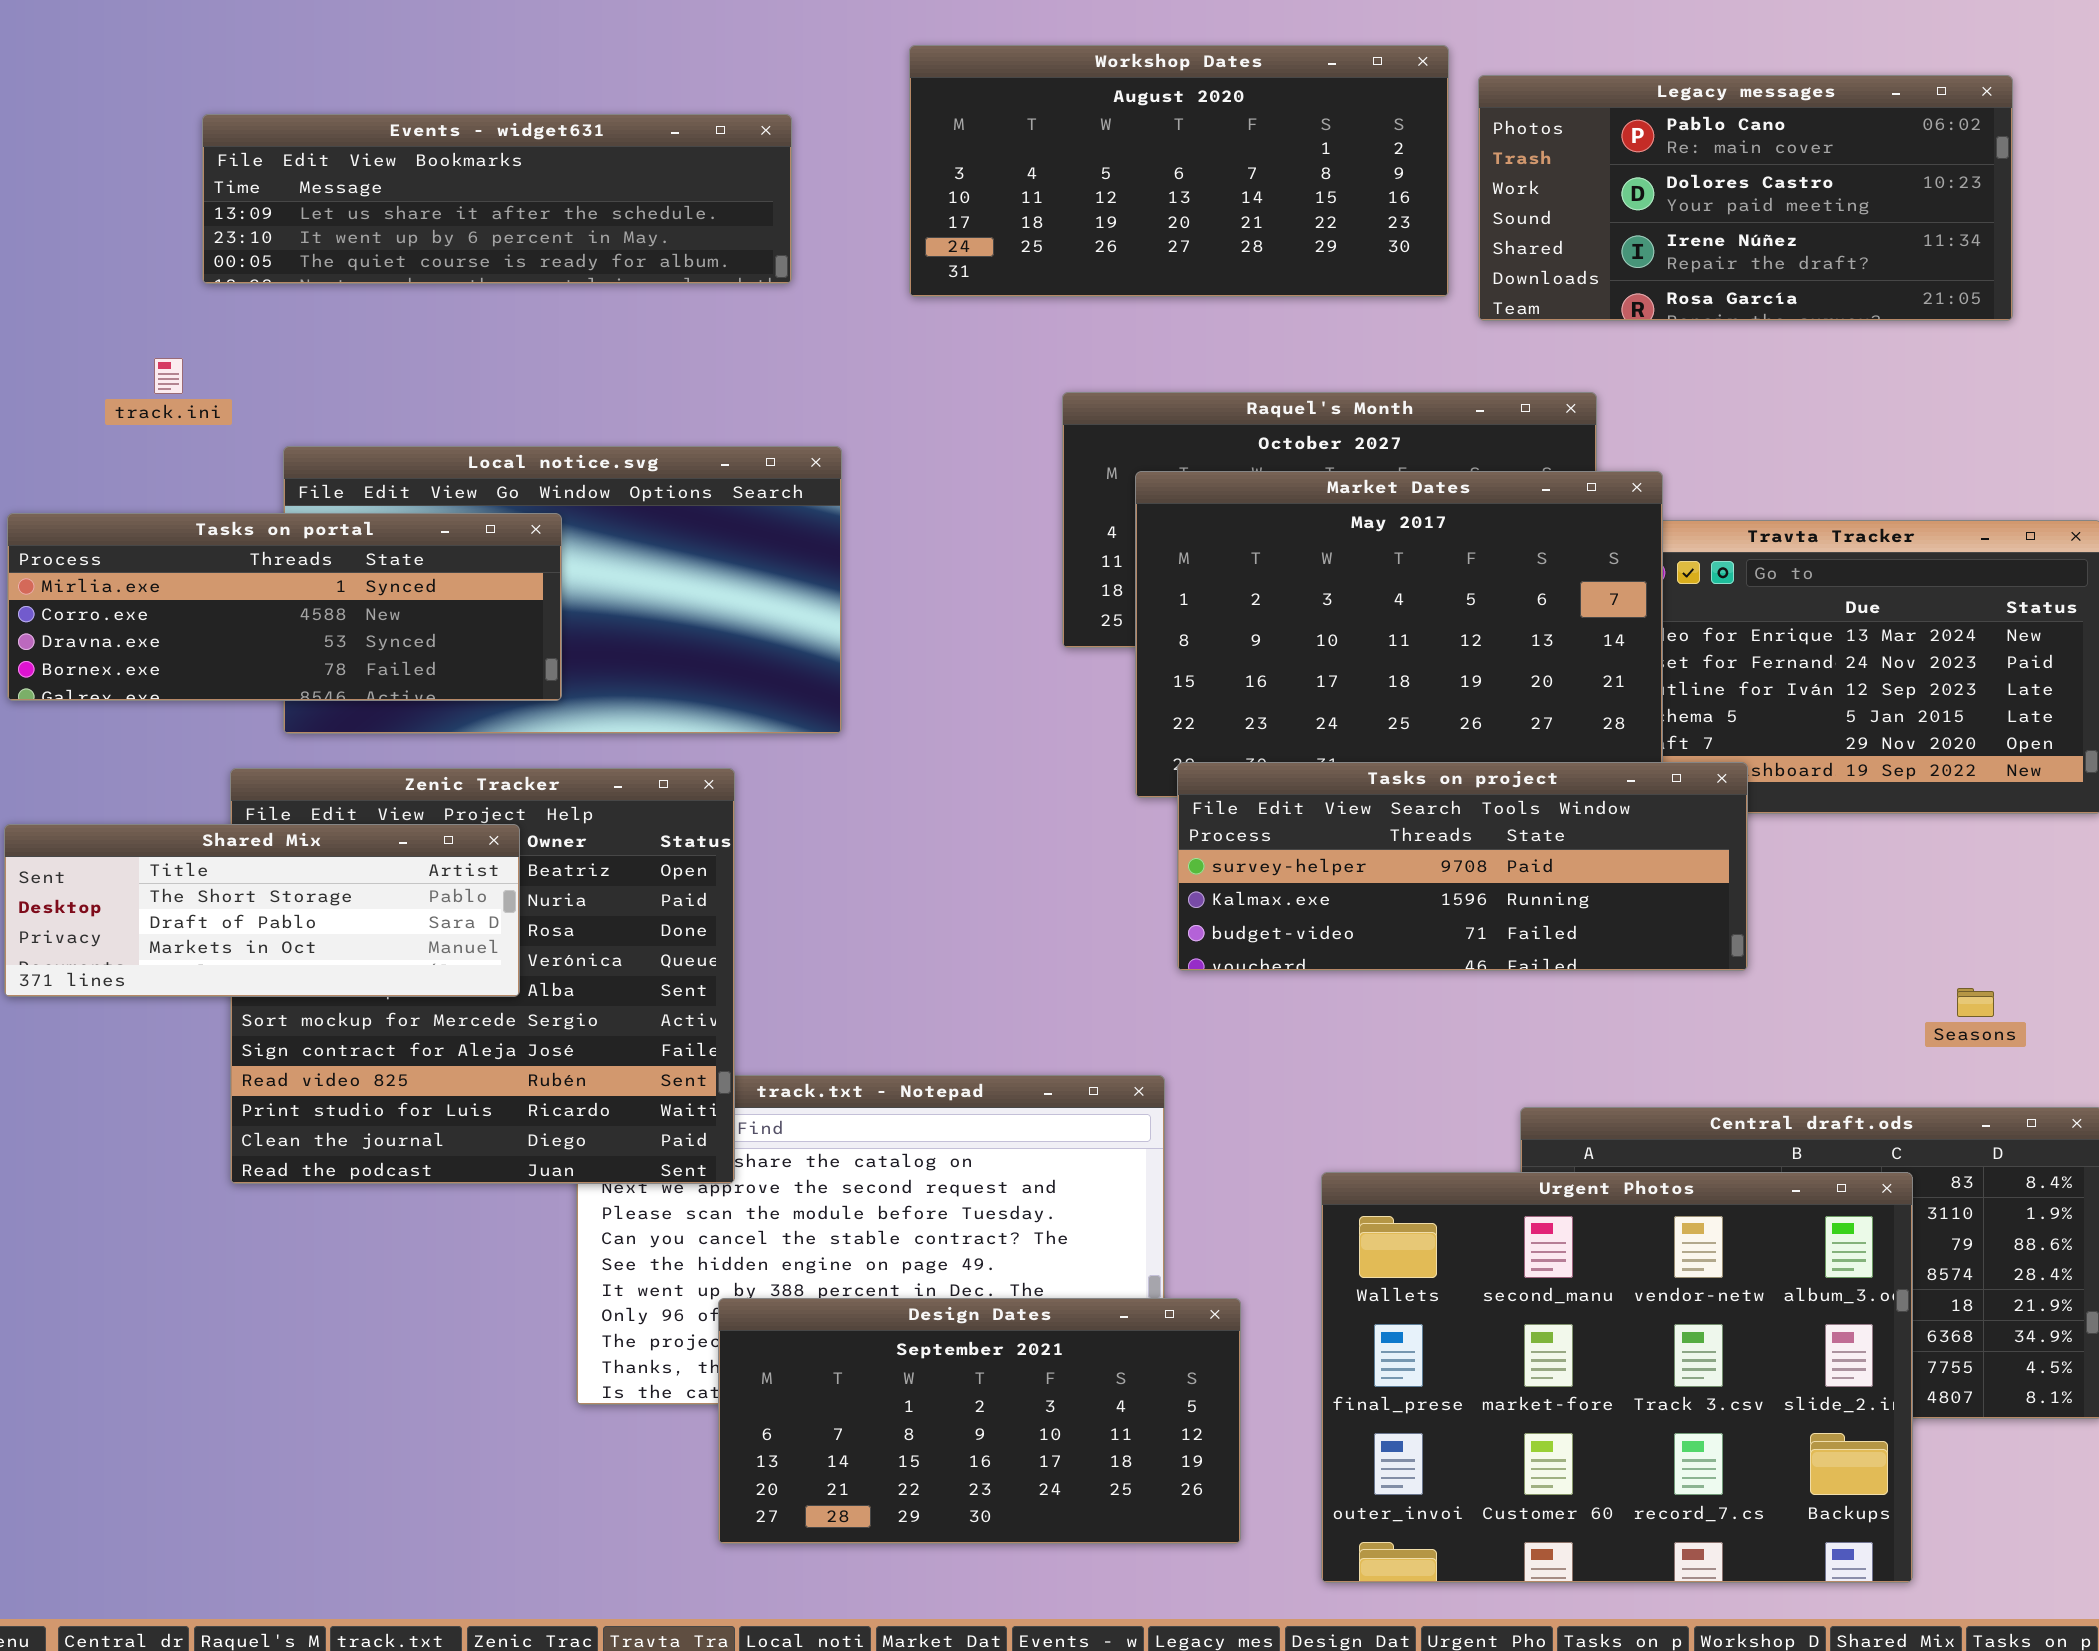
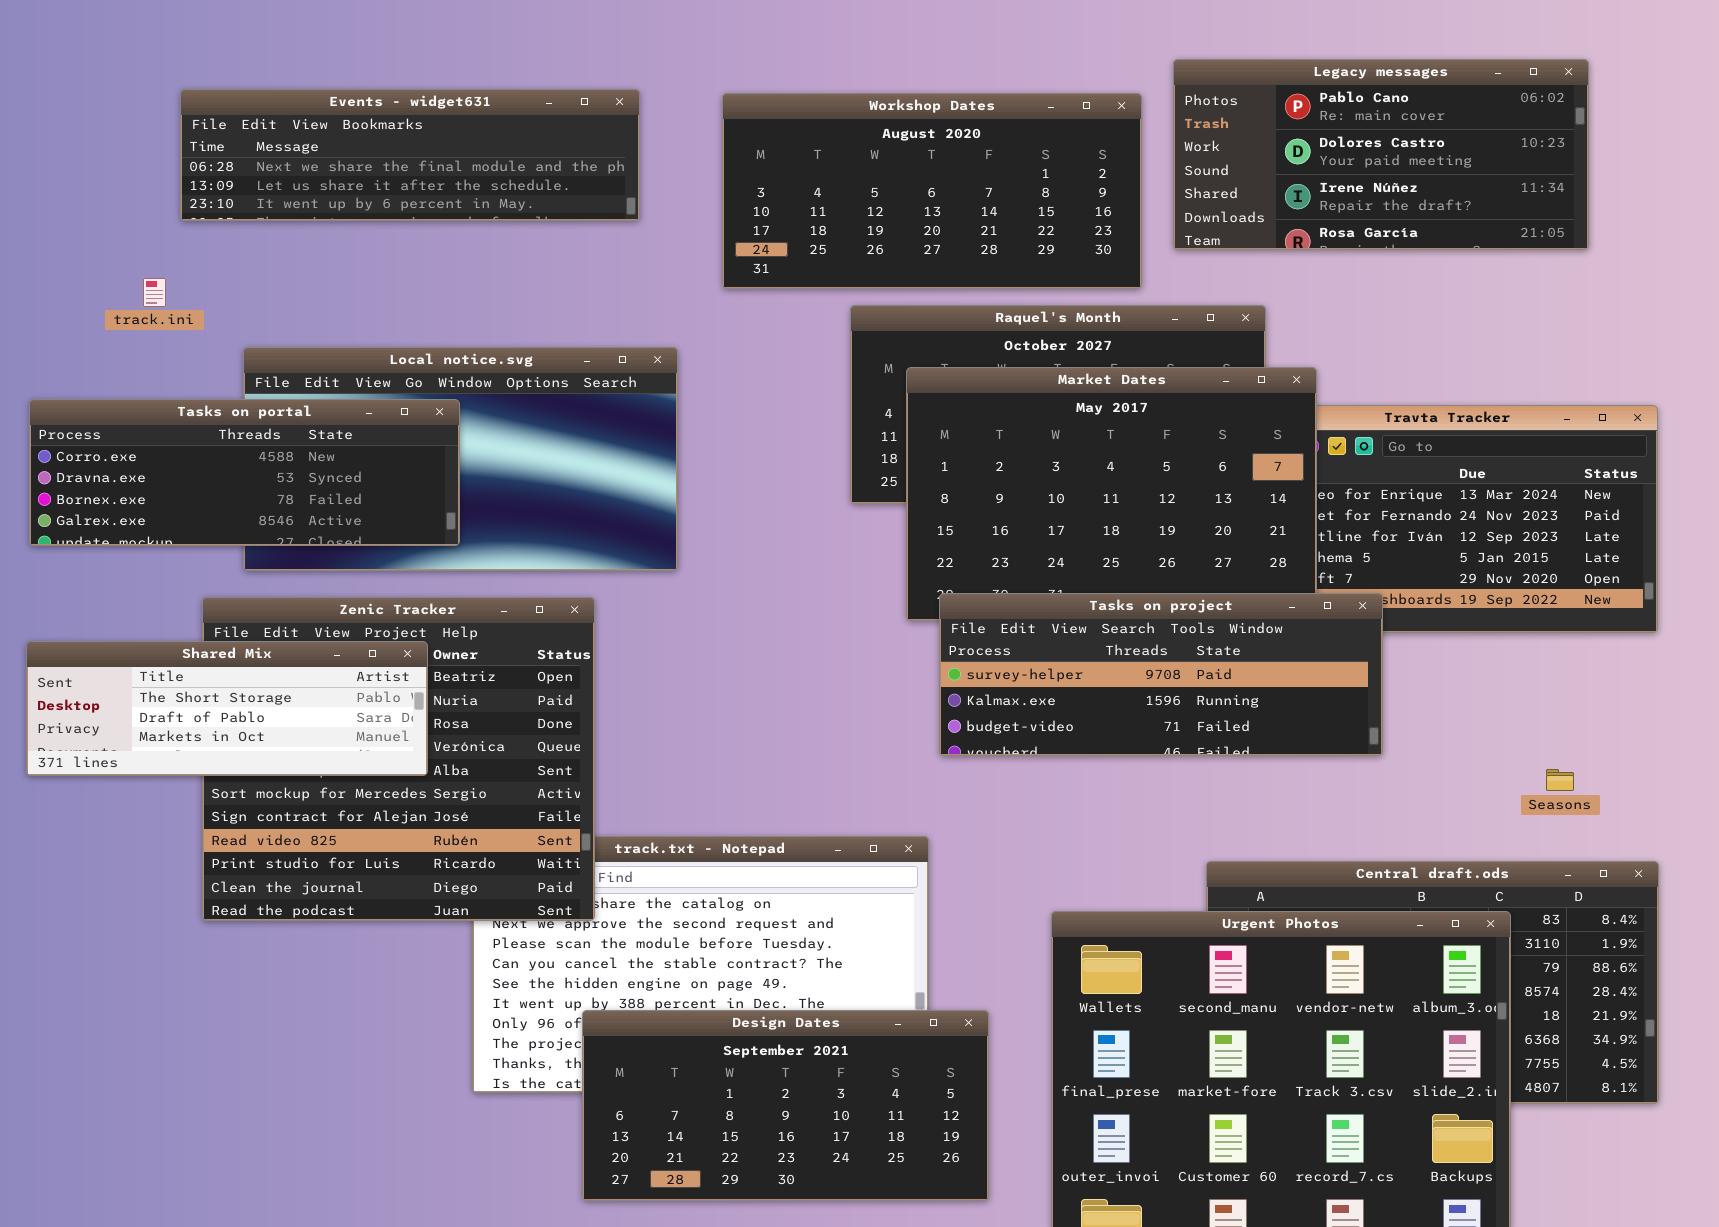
Workshop Dates: [909,45,1449,297] -> [722,93,1142,289], moved
Events - widget631: [202,114,792,284] -> [180,89,640,221], scrolled up 1 row
Tasks on portal: [7,513,562,701] -> [29,399,460,546], scrolled down 1 row

